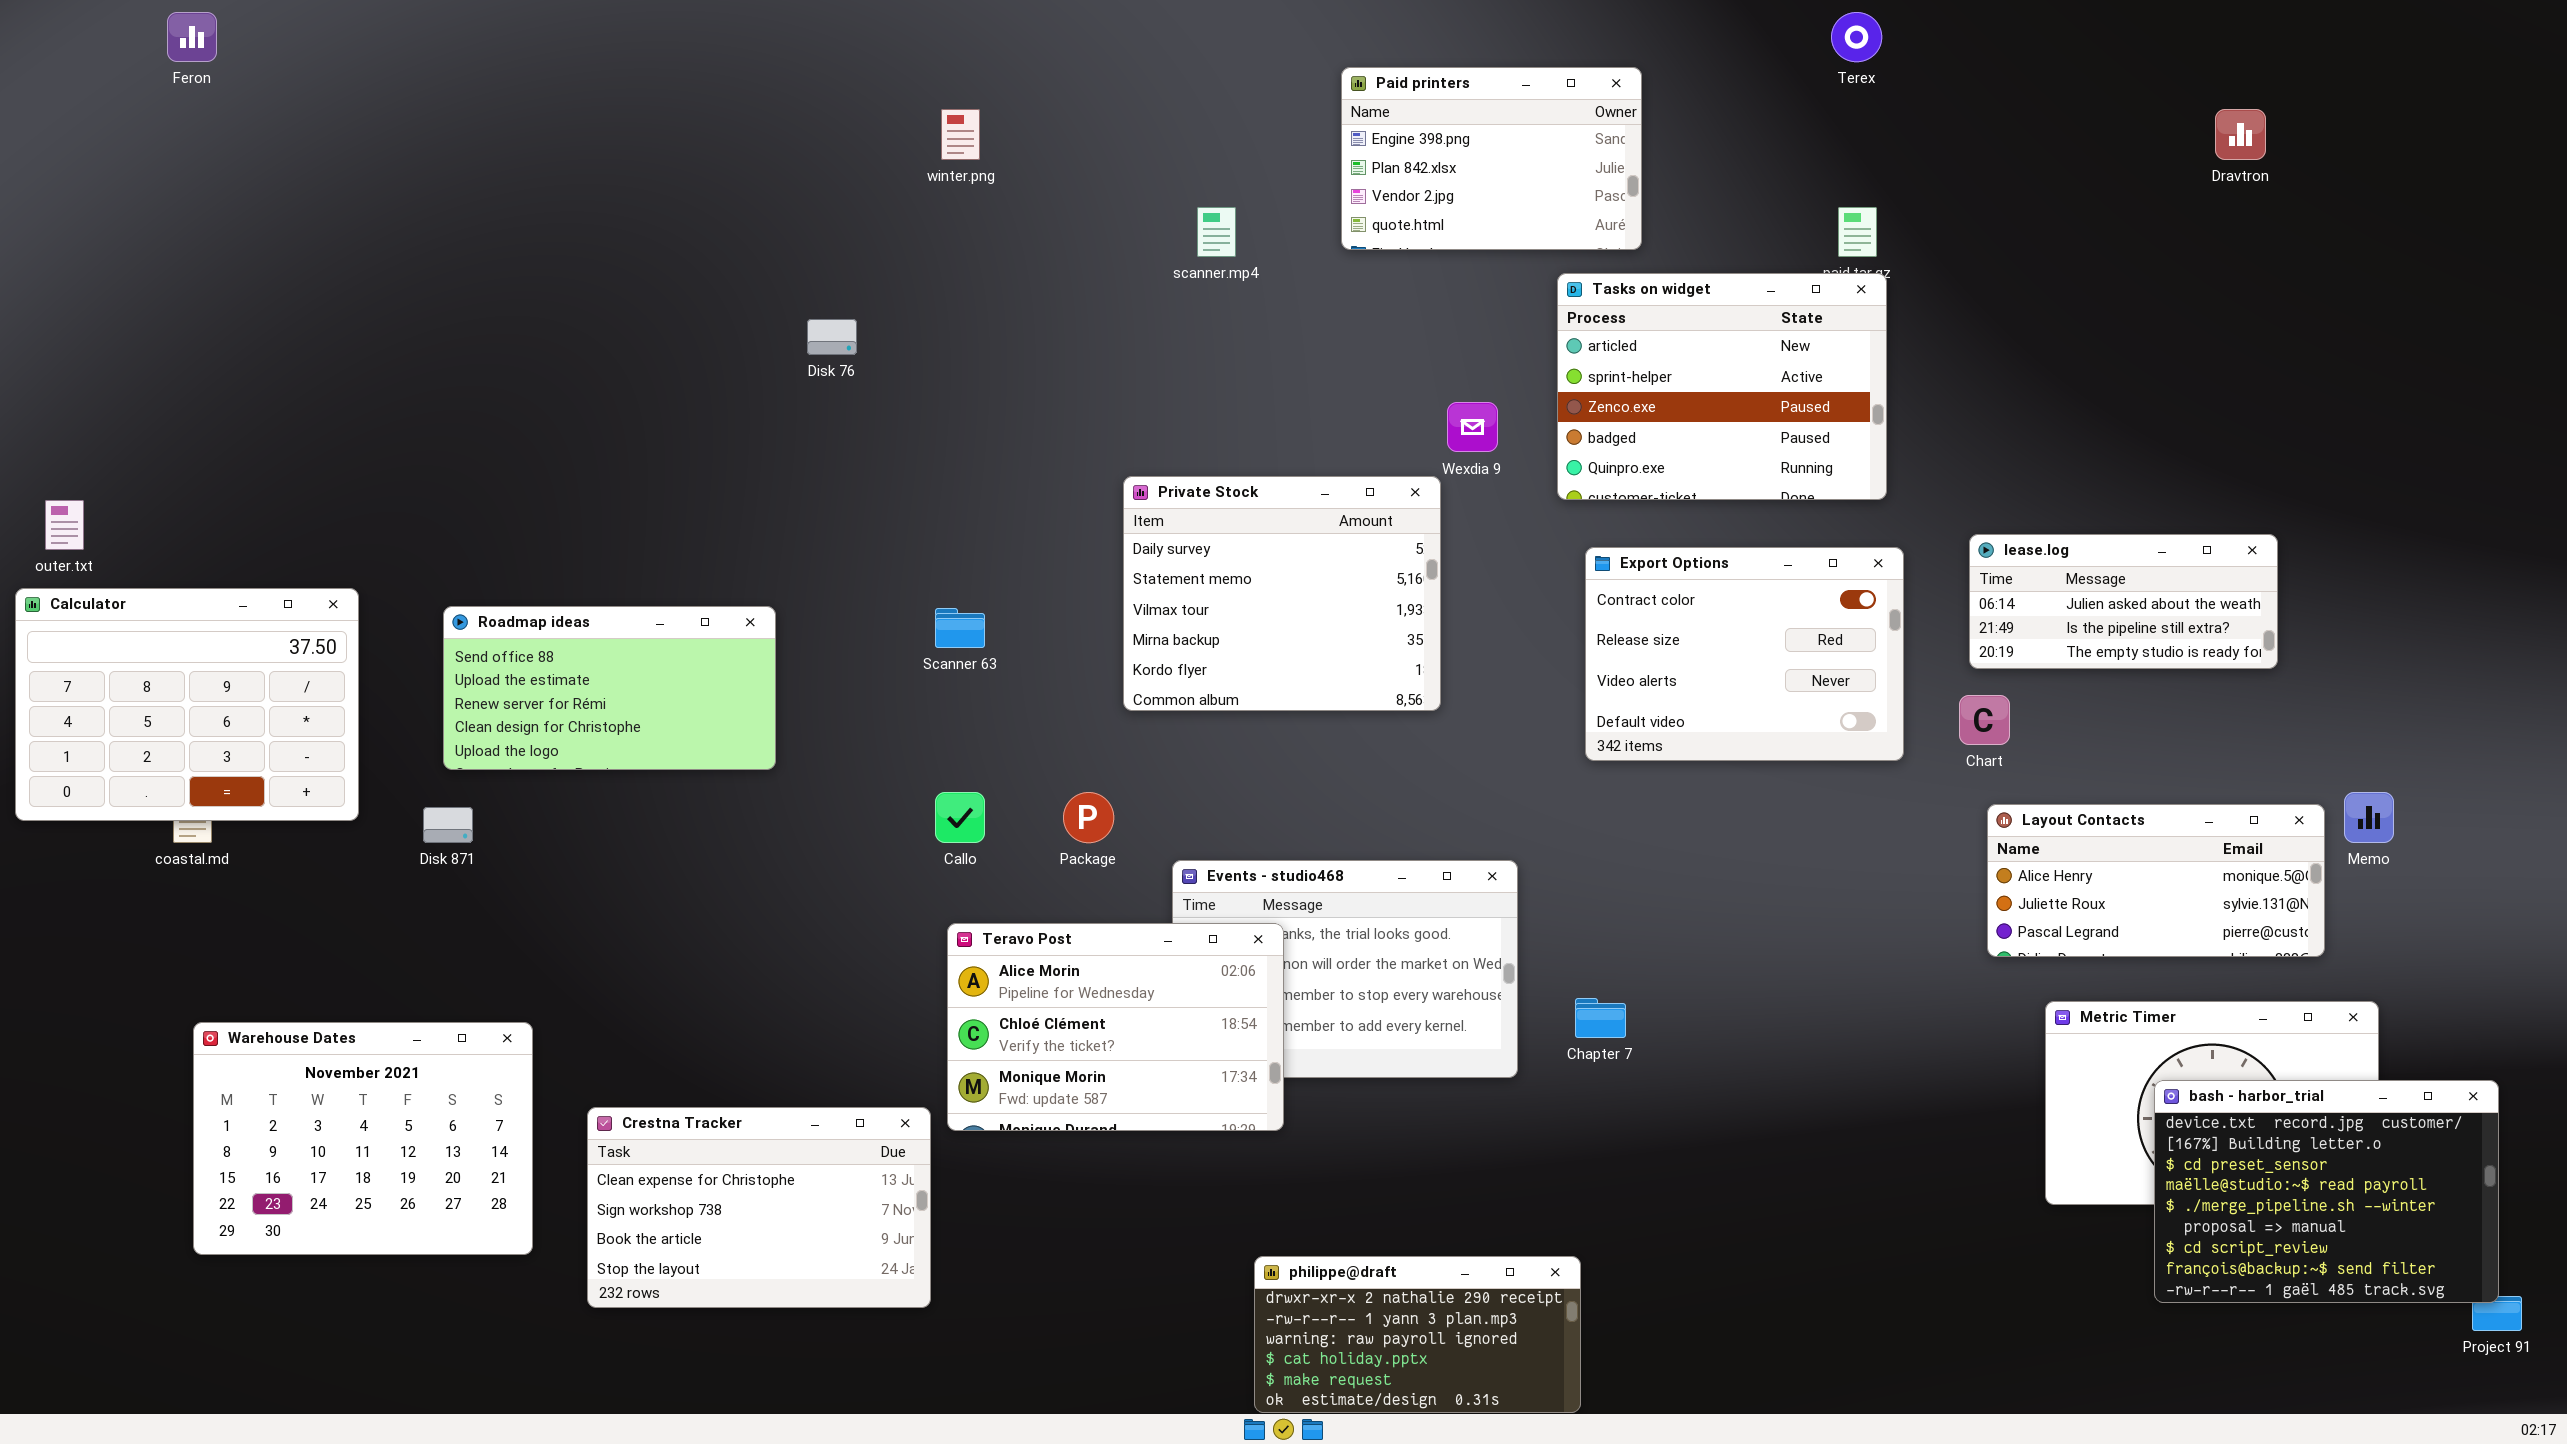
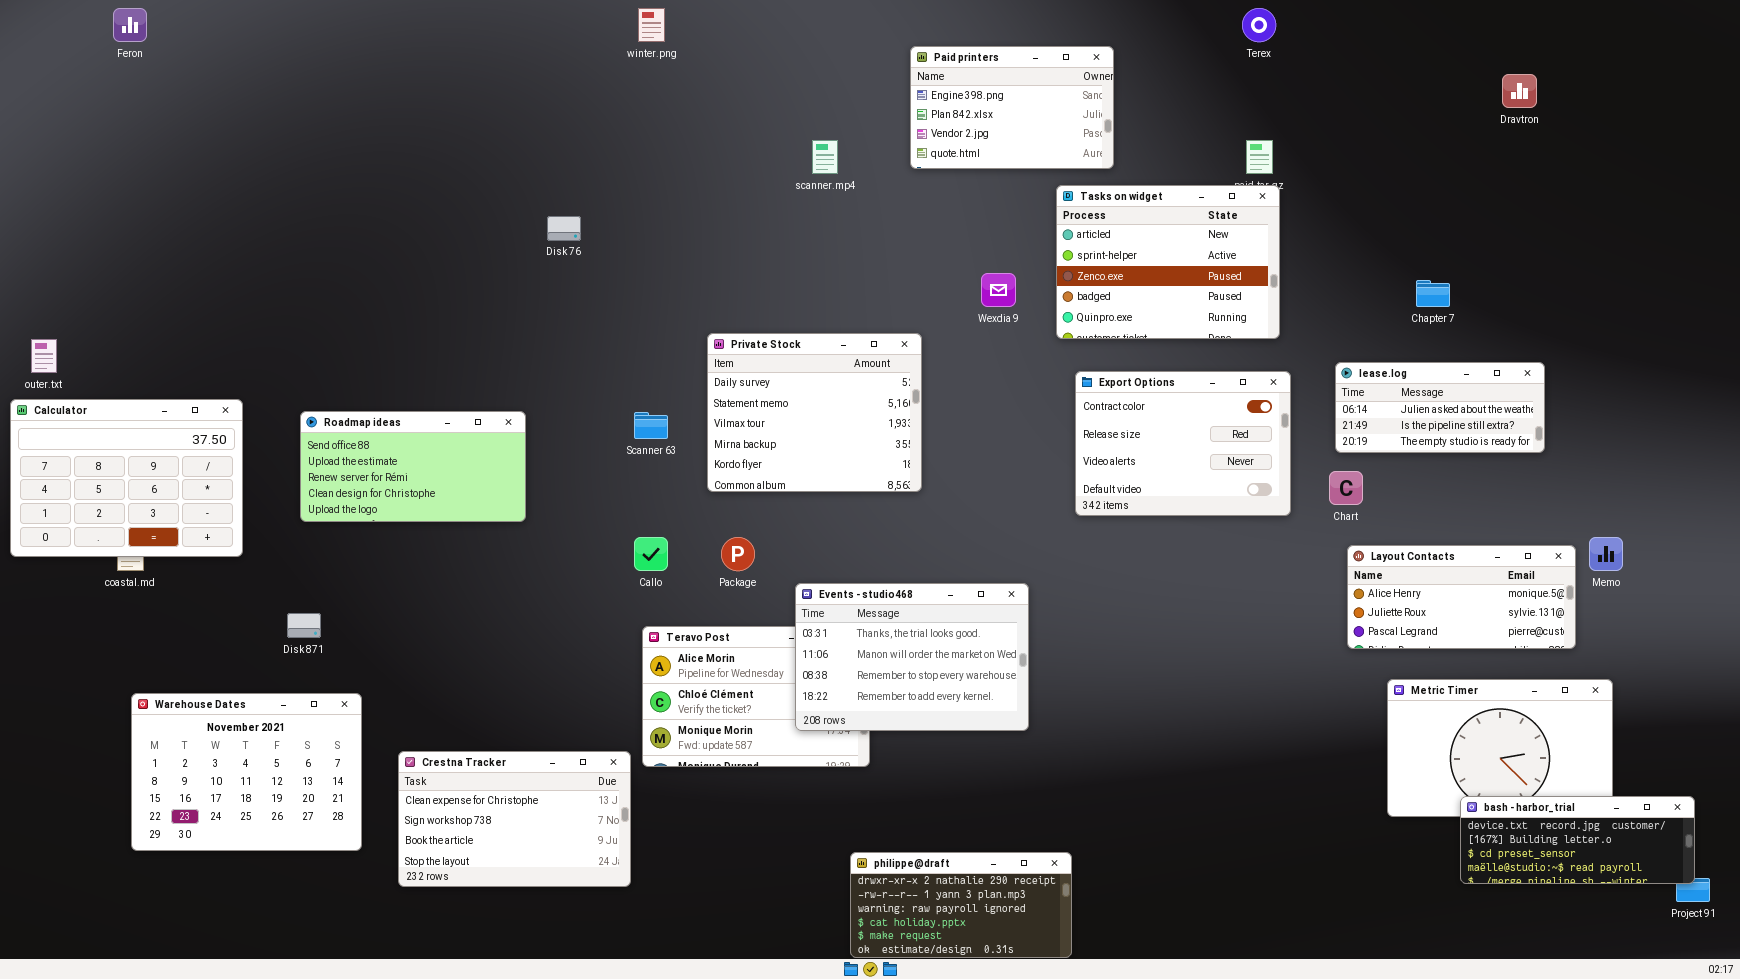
winter.png: [941,109,980,160] -> [638,8,665,42], moved
Private Stock: [1123,476,1441,711] -> [707,333,922,492], moved
Disk 871: [423,807,473,843] -> [287,613,321,638], moved
Events - studio468: [1172,860,1518,1078] -> [795,583,1029,731], raised
Chapter 7: [1575,998,1626,1038] -> [1416,280,1450,307], moved
bash - harbor_trial: [2154,1080,2499,1303] -> [1460,796,1695,884], resized

